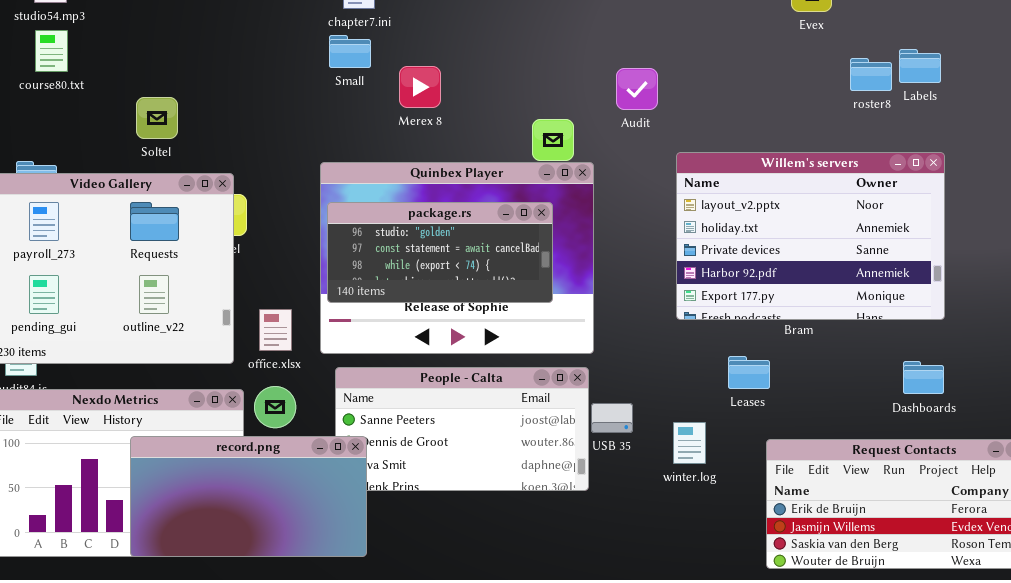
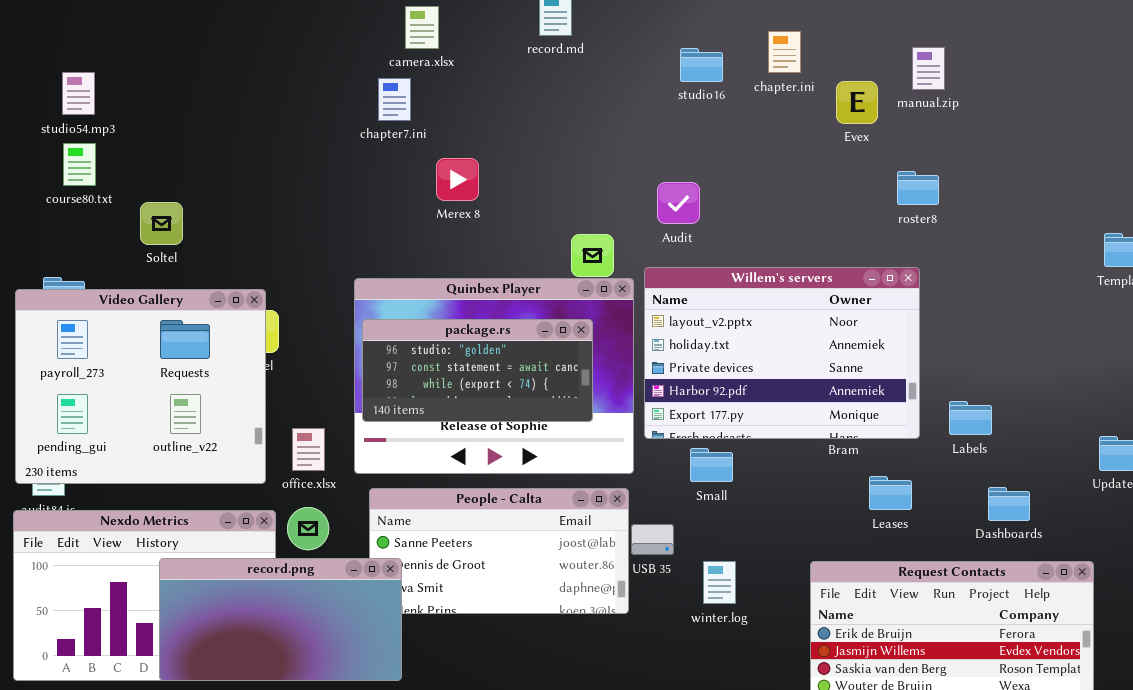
Small: [329,35,371,68] -> [690,448,733,482], moved
Labels: [899,49,941,83] -> [949,401,992,435], moved
Merex 8: [399,66,441,108] -> [436,158,479,201], moved
Soltel: [136,97,178,139] -> [140,202,183,245], moved
Willem's servers: [676,152,945,320] -> [644,267,920,439], moved
Leases: [728,356,770,389] -> [869,476,912,510], moved
Dashboards: [903,361,944,394] -> [988,487,1030,521], moved
winter.log: [673,422,706,464] -> [703,561,736,604], moved

